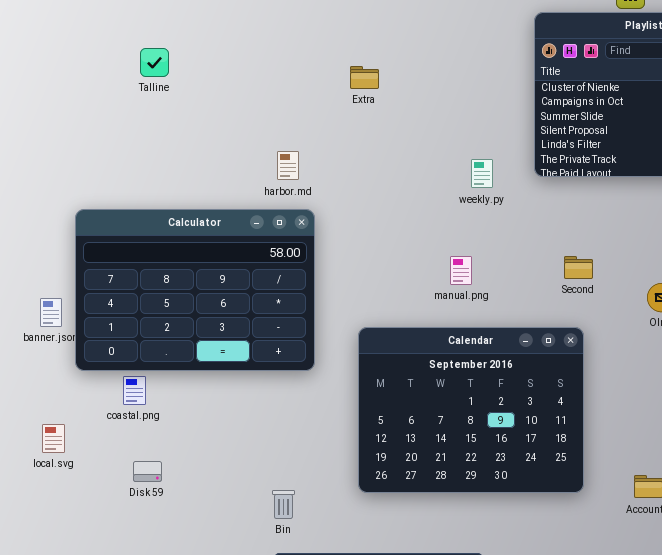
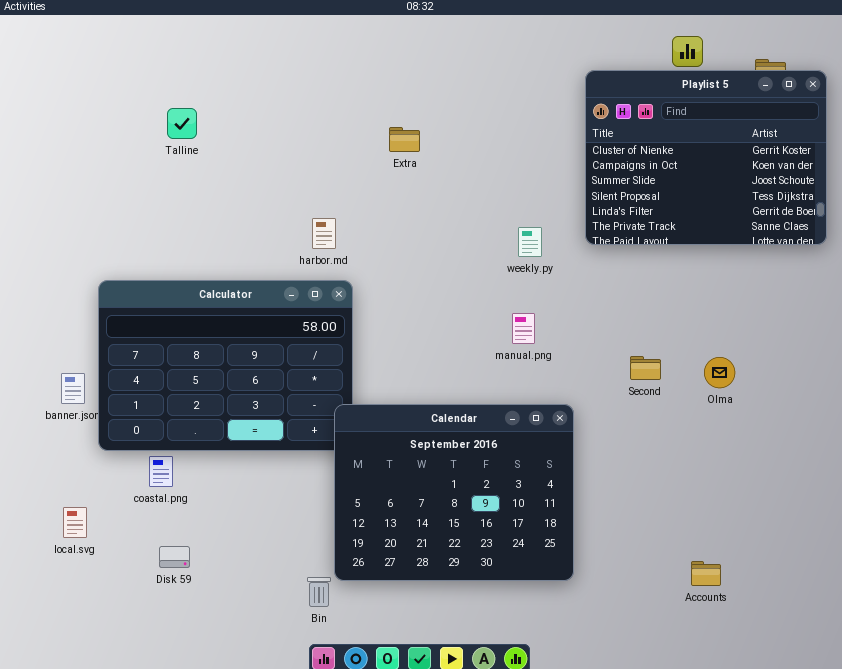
manual.png: [450,256,472,285] -> [512,313,535,344], moved
Second: [564,256,593,279] -> [630,356,661,380], moved
Calendar: [358,327,584,493] -> [334,404,574,581], moved

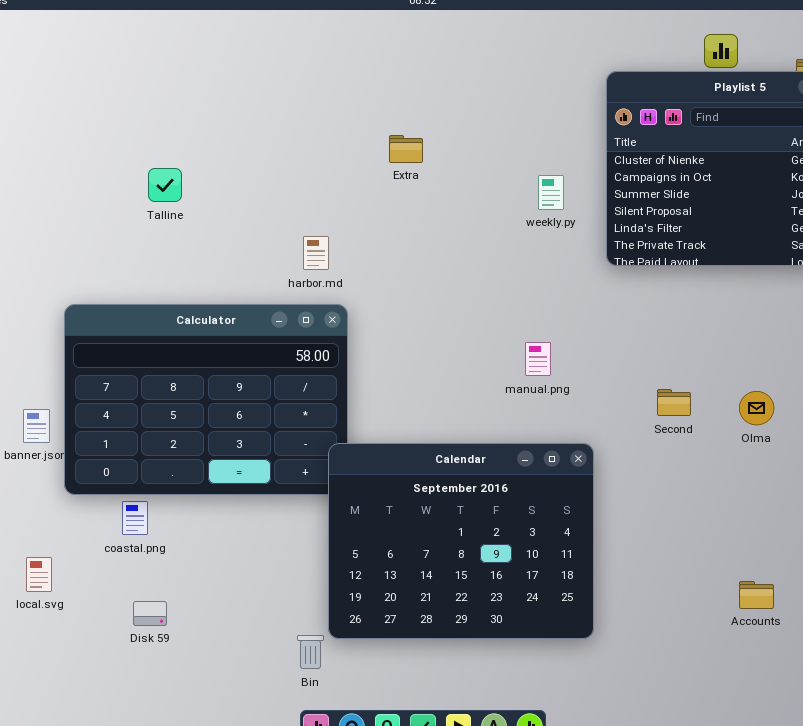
Talline: [167,108,197,139] -> [148,168,182,202], moved
weekly.py: [518,227,542,257] -> [538,175,564,210], moved
Accounts: [691,561,721,586] -> [739,581,774,609], moved

